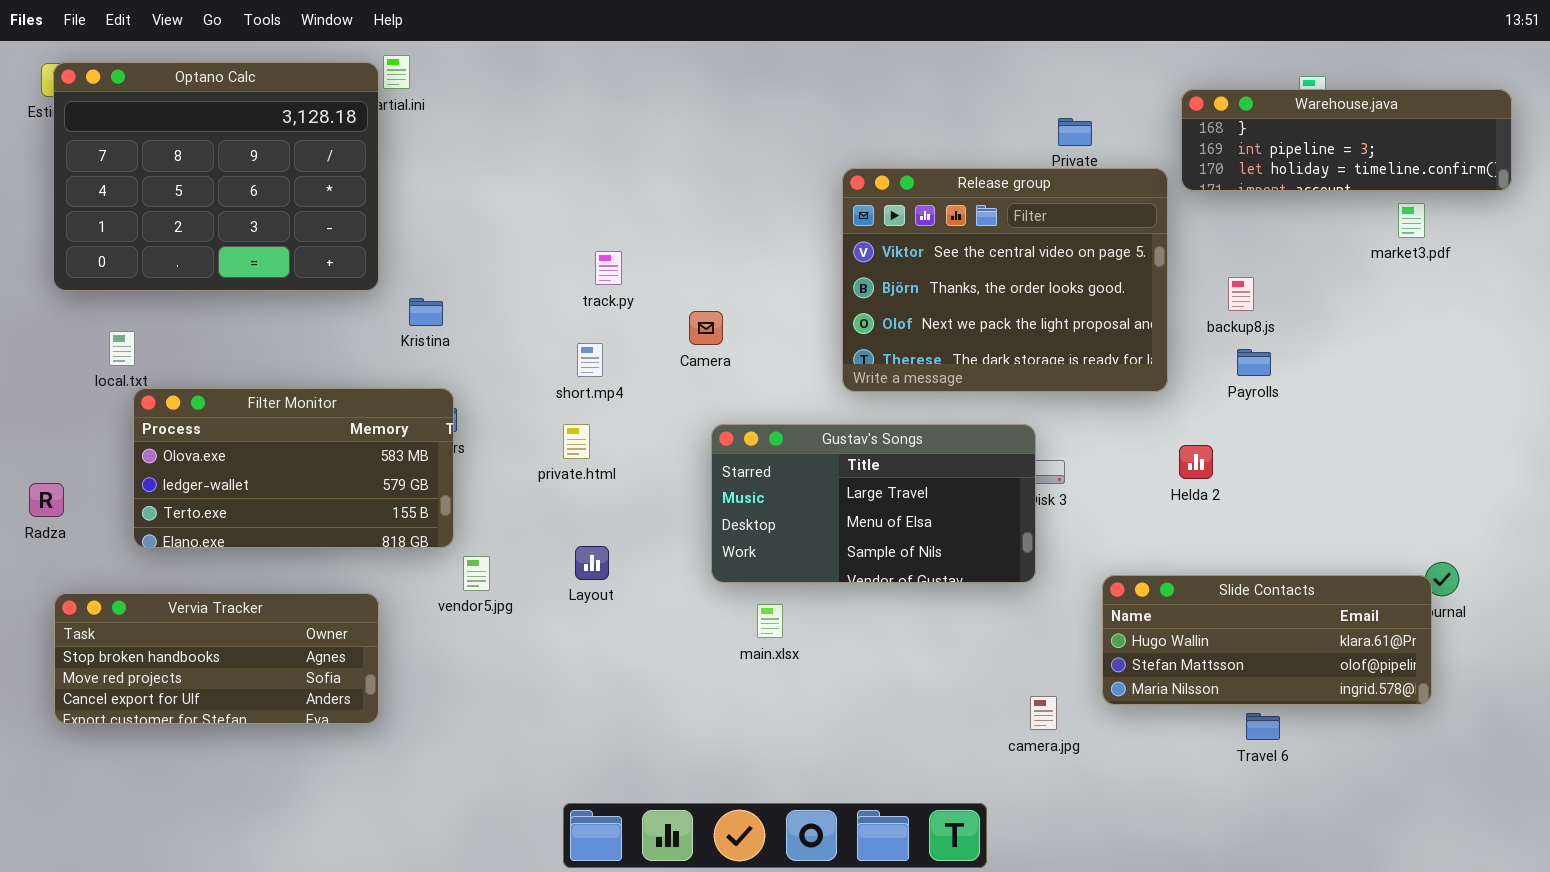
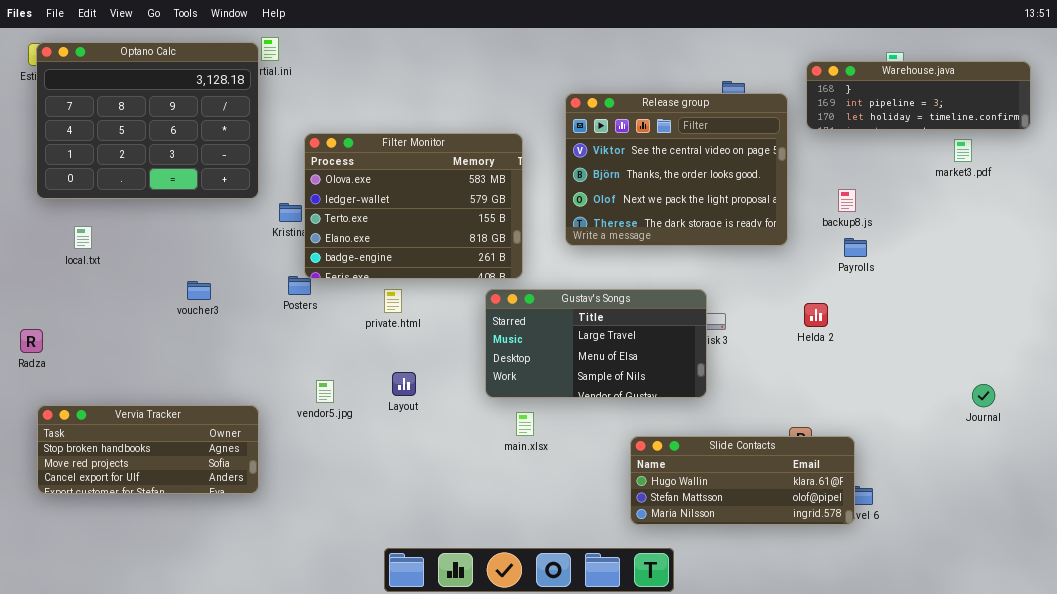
Release group: [842,168,1168,392] -> [565,93,788,246], moved
Filter Monitor: [133,388,454,548] -> [304,133,523,279], moved, resized
Slide Contacts: [1102,575,1432,705] -> [630,436,855,525], moved

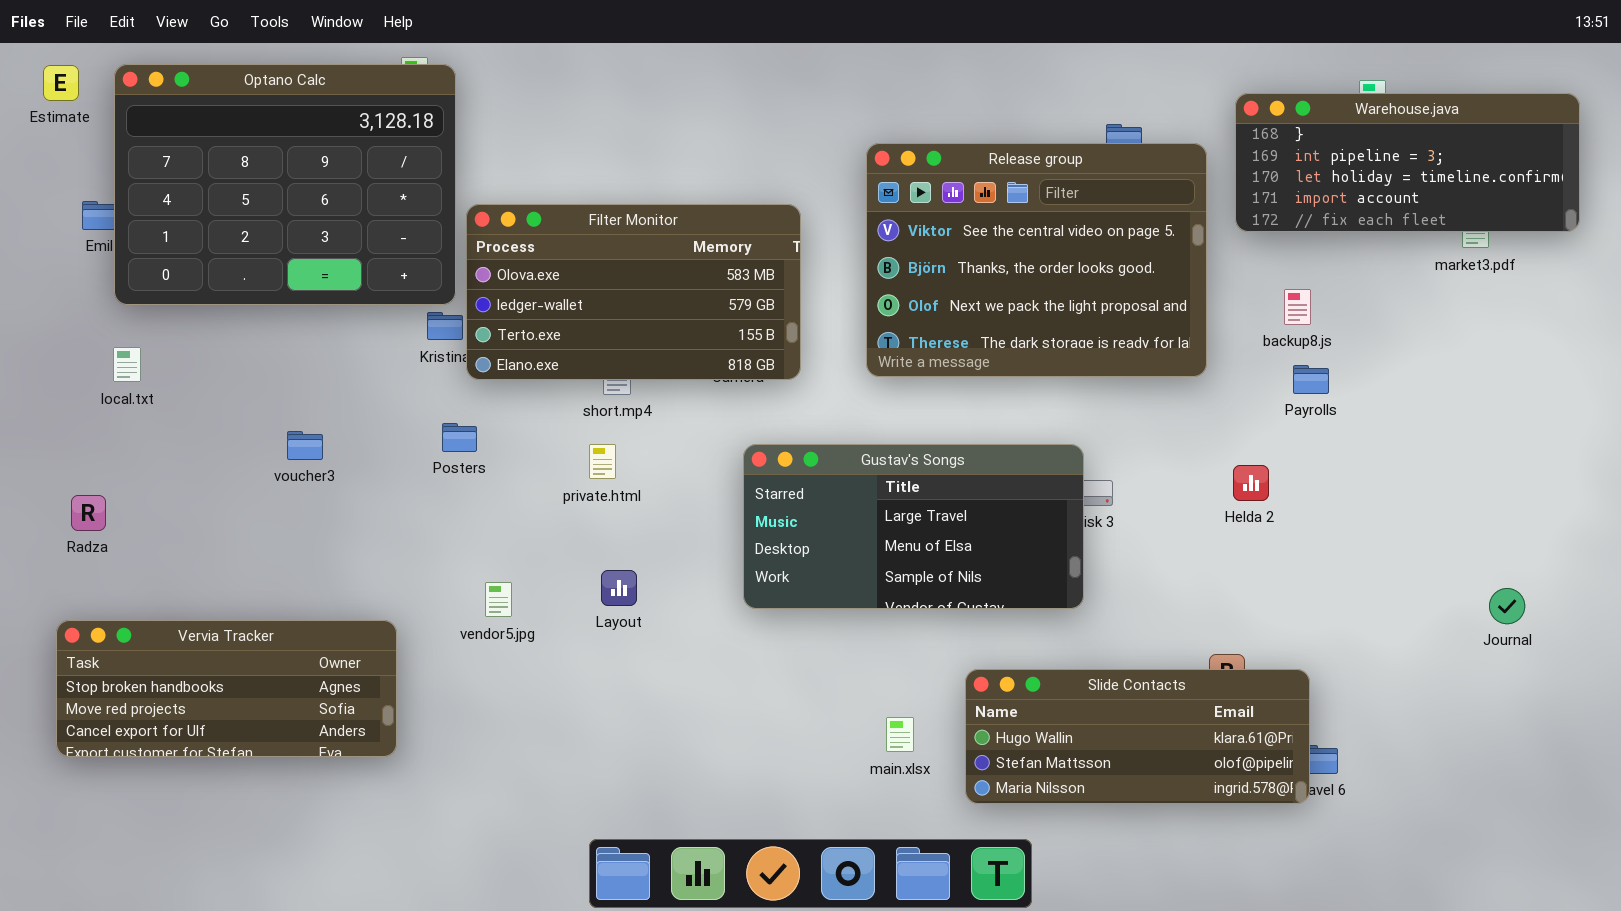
Optano Calc: [36,42,259,199] -> [114,64,456,305], moved
Warehouse.java: [806,61,1031,130] -> [1235,93,1580,232], resized
Filter Monitor: [304,133,523,279] -> [466,204,801,380], resized
Radza: [20,329,43,353] -> [71,495,106,531], moved
main.xlsx: [516,412,534,436] -> [886,717,914,752], moved

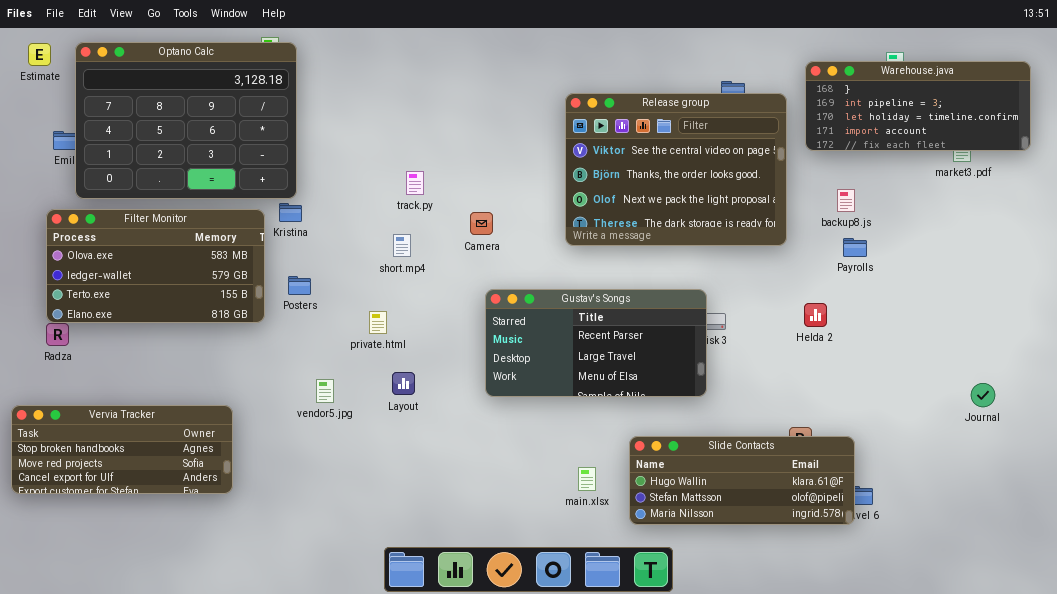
Filter Monitor: [466,204,801,380] -> [46,209,265,323], moved
private.html: [589,444,616,479] -> [369,311,387,334], moved
Gustav's Songs: [743,444,1084,609] -> [485,289,707,397], scrolled up 1 row
Vervia Tracker: [56,620,397,757] -> [11,405,233,494], moved

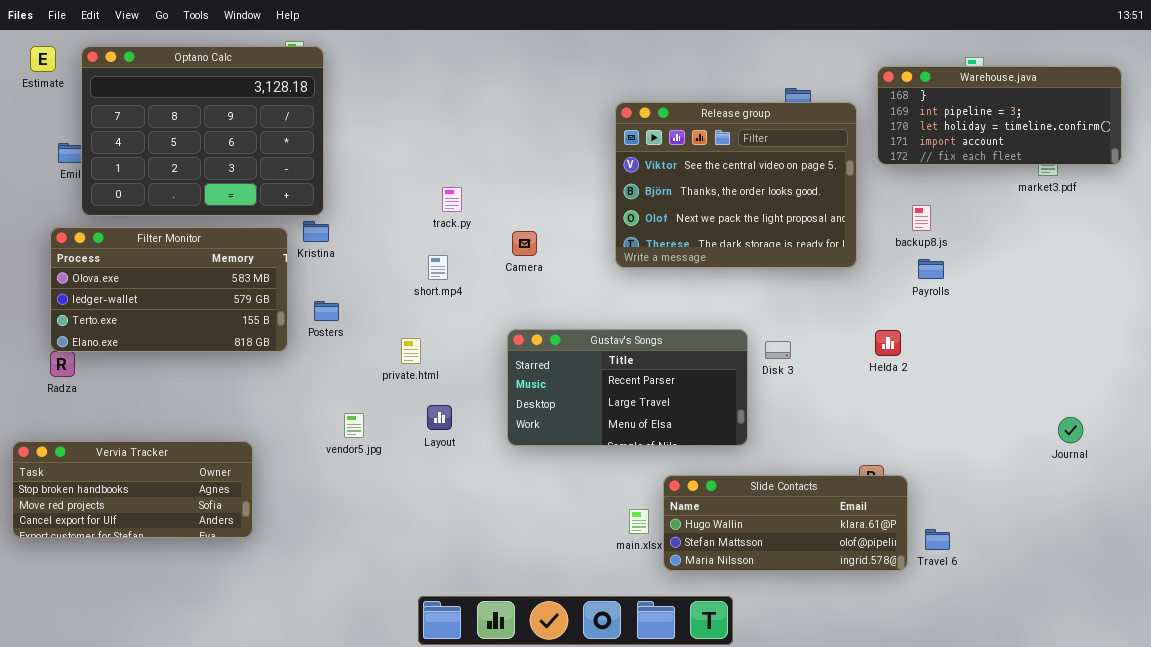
Gustav's Songs: [485,289,707,397] -> [507,329,748,446], moved
Slide Contacts: [629,436,855,525] -> [663,475,908,571], moved

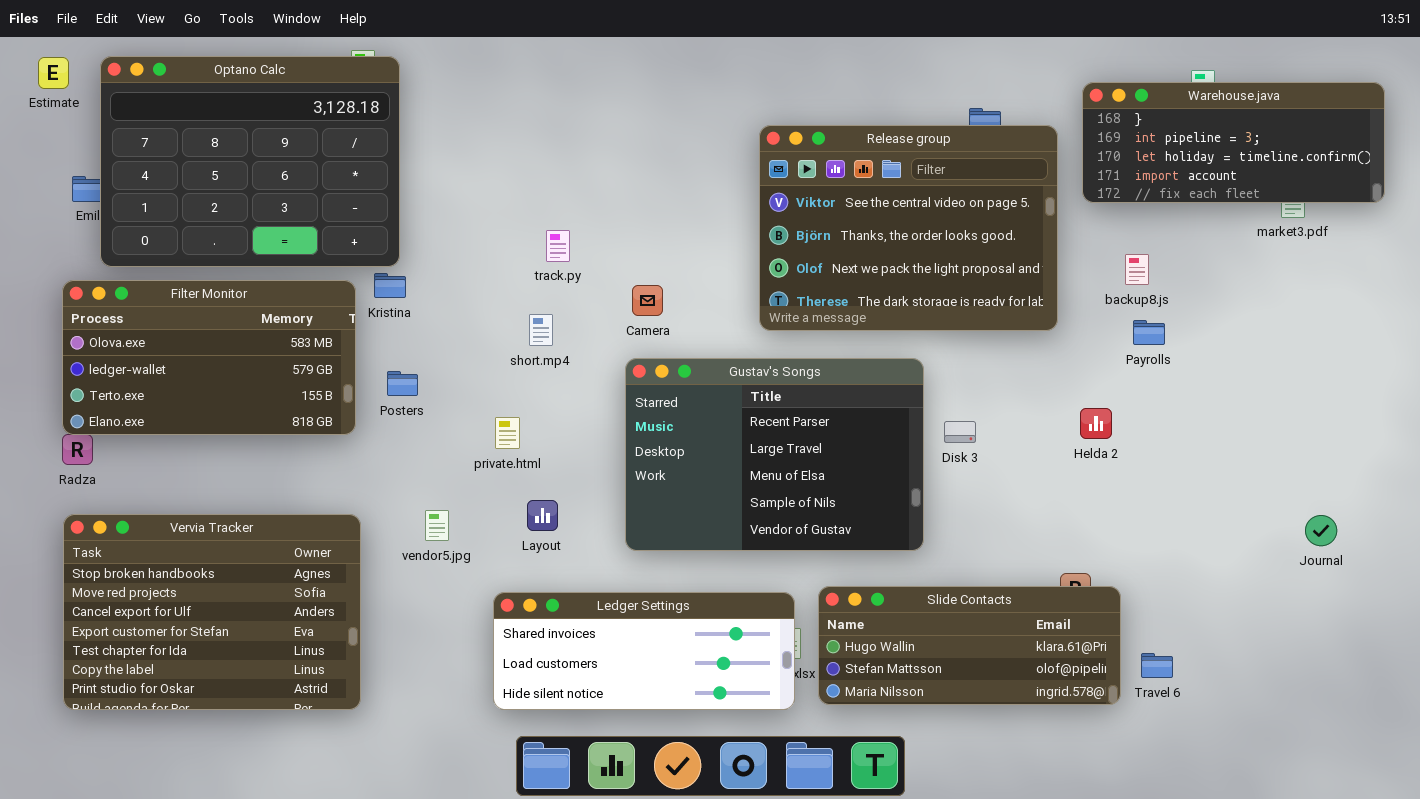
Gustav's Songs: [507,329,748,446] -> [625,358,924,551], resized
Vervia Tracker: [12,441,253,538] -> [63,514,361,710], moved, resized
Ledger Settings: none -> [493,592,795,710], opened

